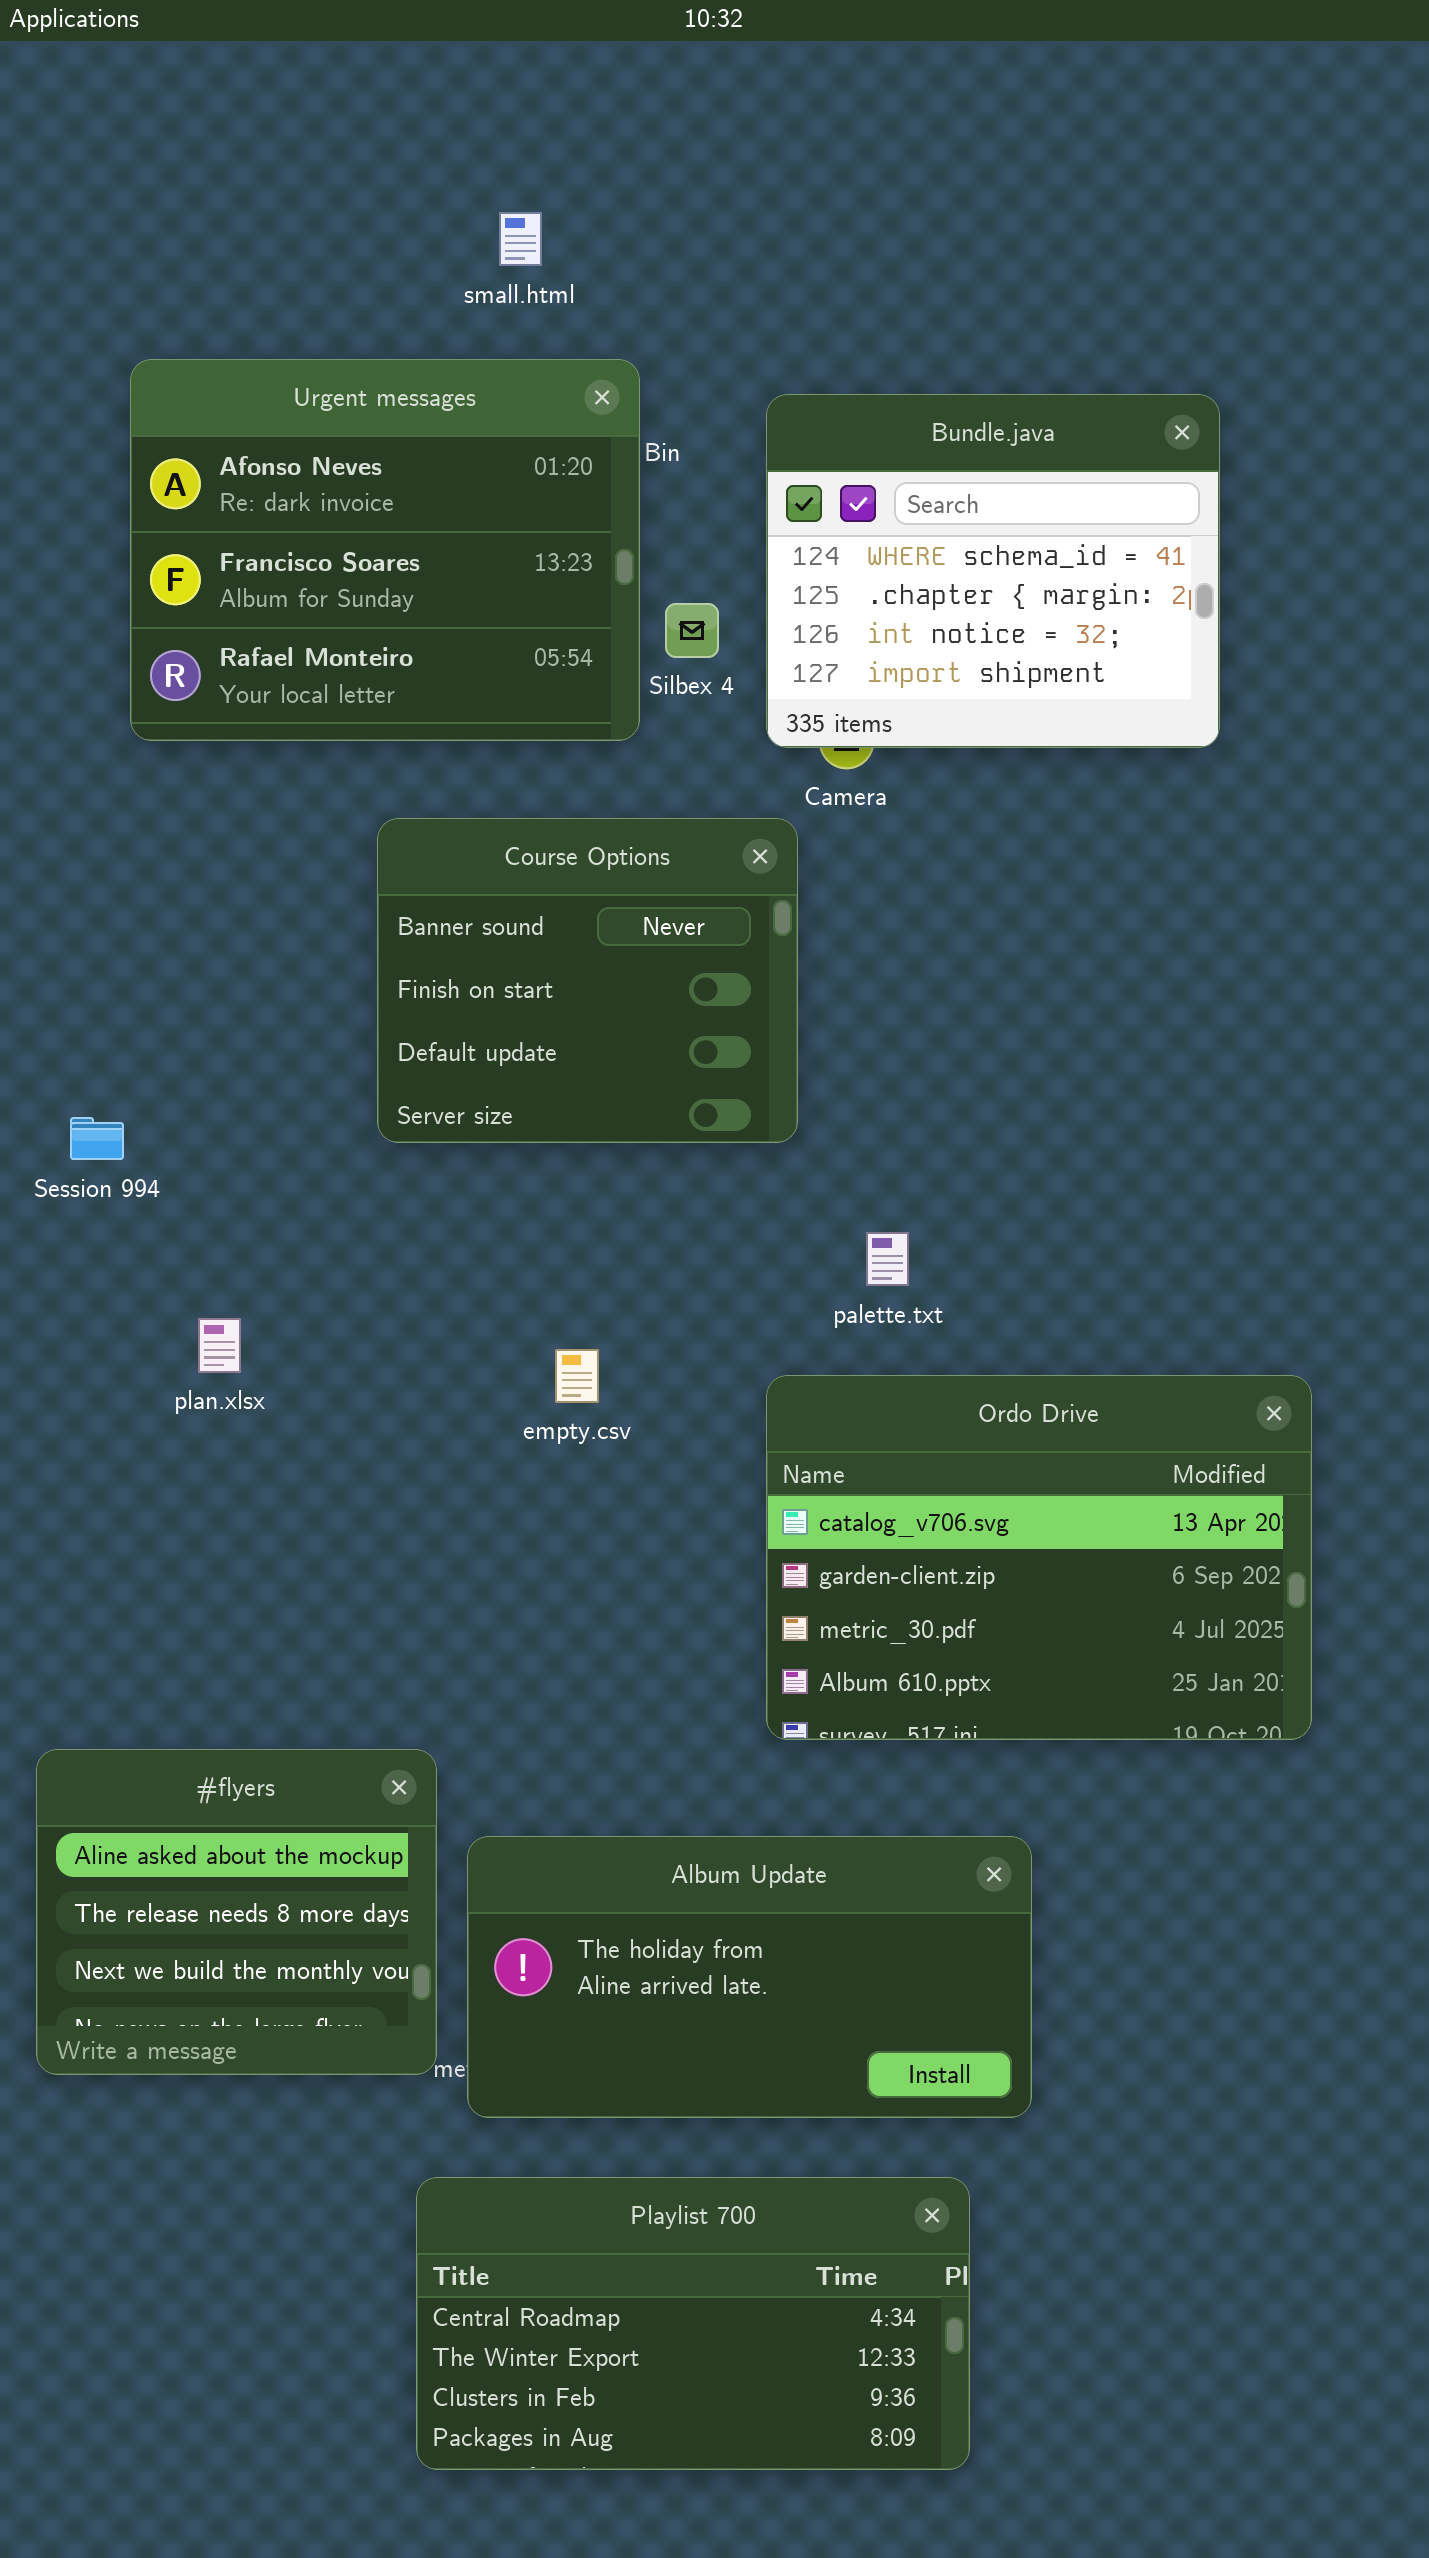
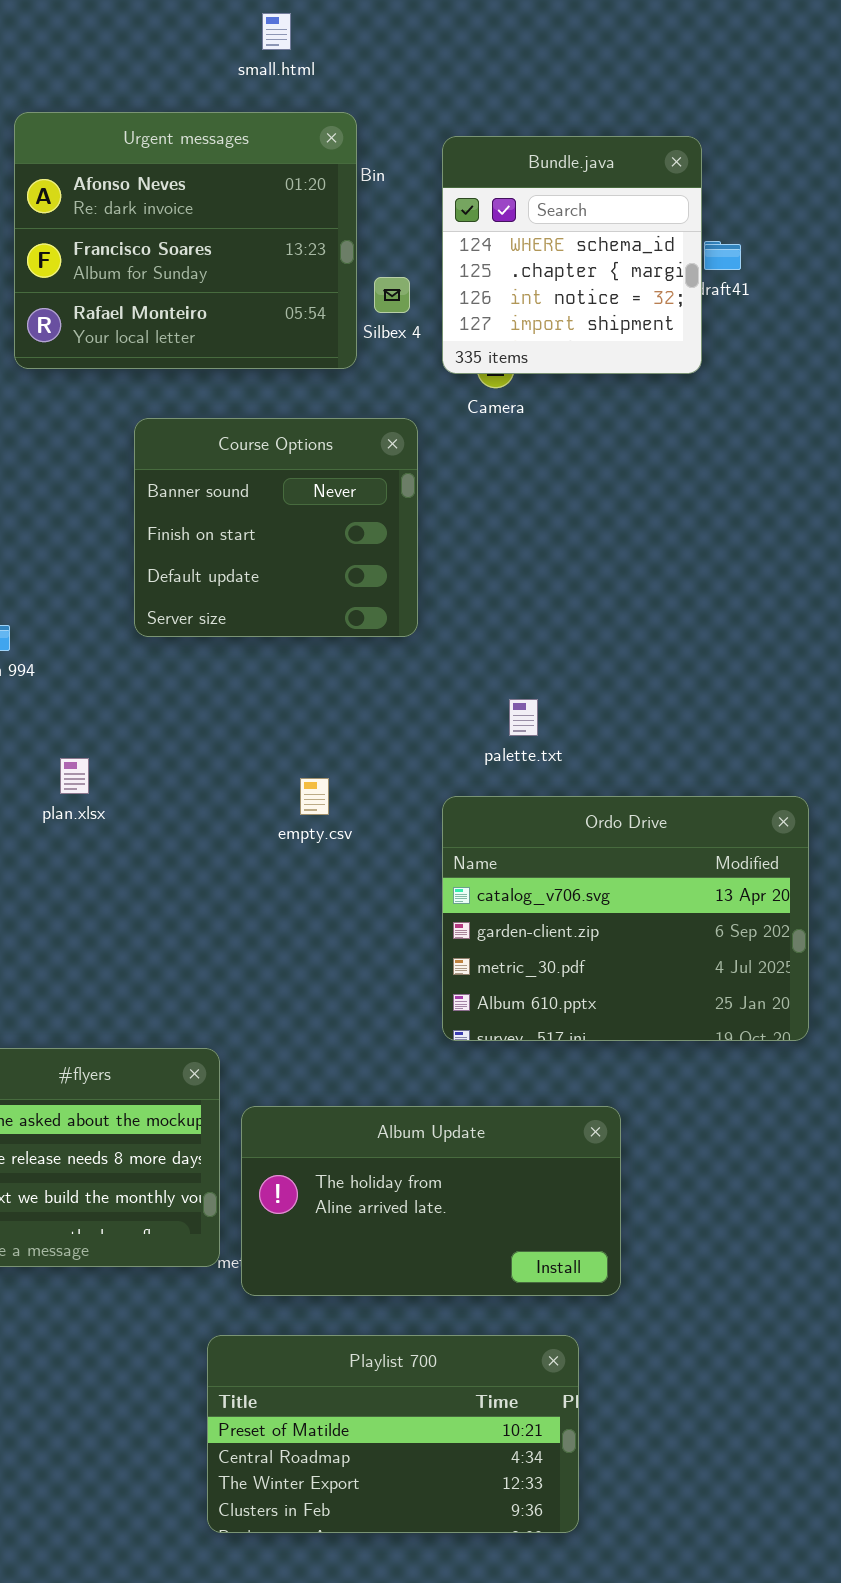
Bundle.java: [766,394,1220,748] -> [442,136,702,374], resized
Course Options: [377,818,798,1143] -> [134,418,418,637], moved
Playlist 700: [416,2177,970,2470] -> [207,1335,579,1533], scrolled up 1 row

